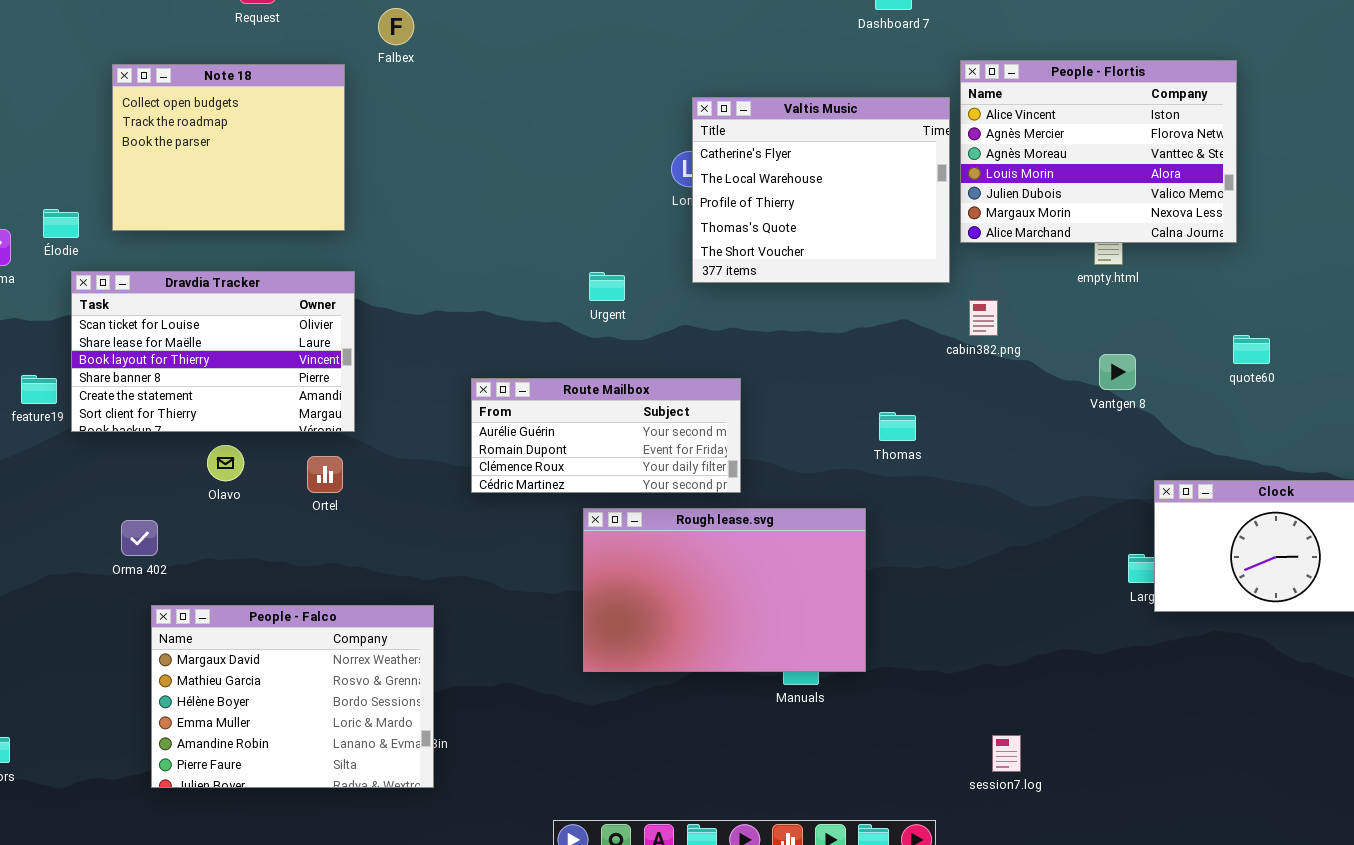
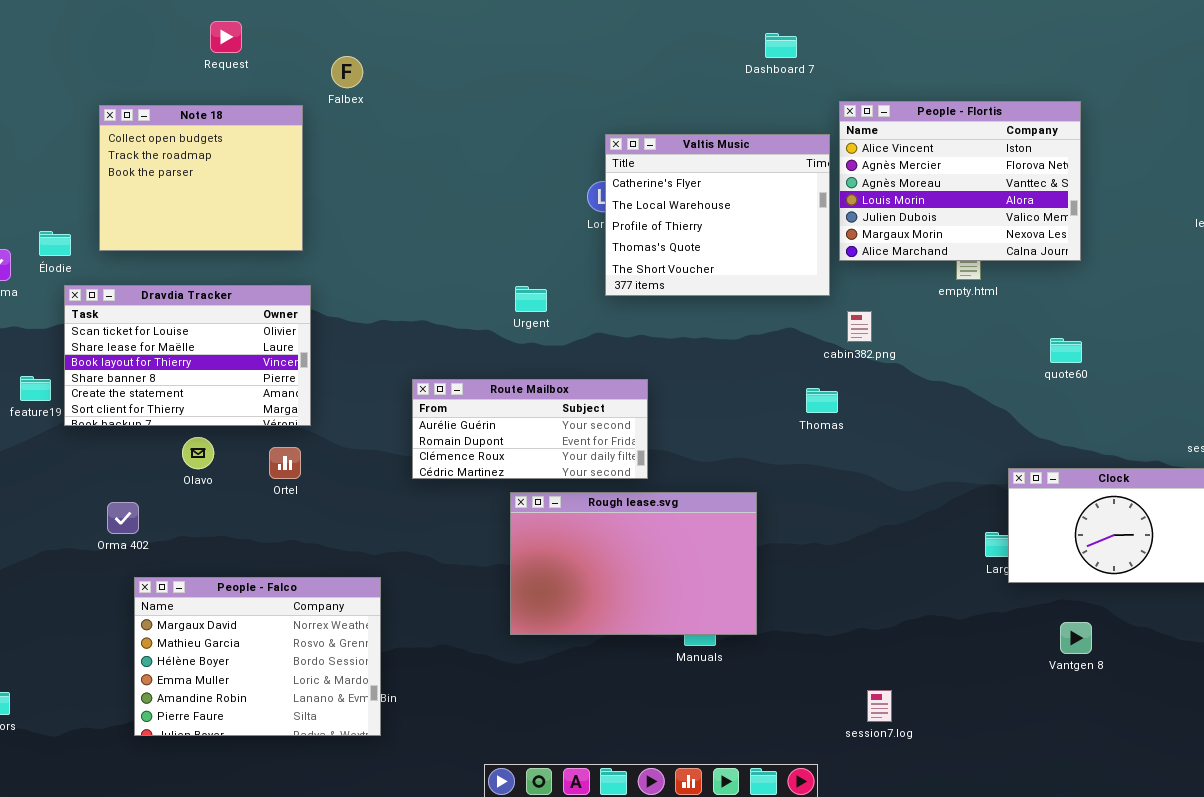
quote60: [1233,335,1270,364] -> [1050,338,1082,363], moved
Vantgen 8: [1099,354,1136,390] -> [1060,622,1092,654], moved
Thomas: [879,412,916,441] -> [806,388,838,413], moved

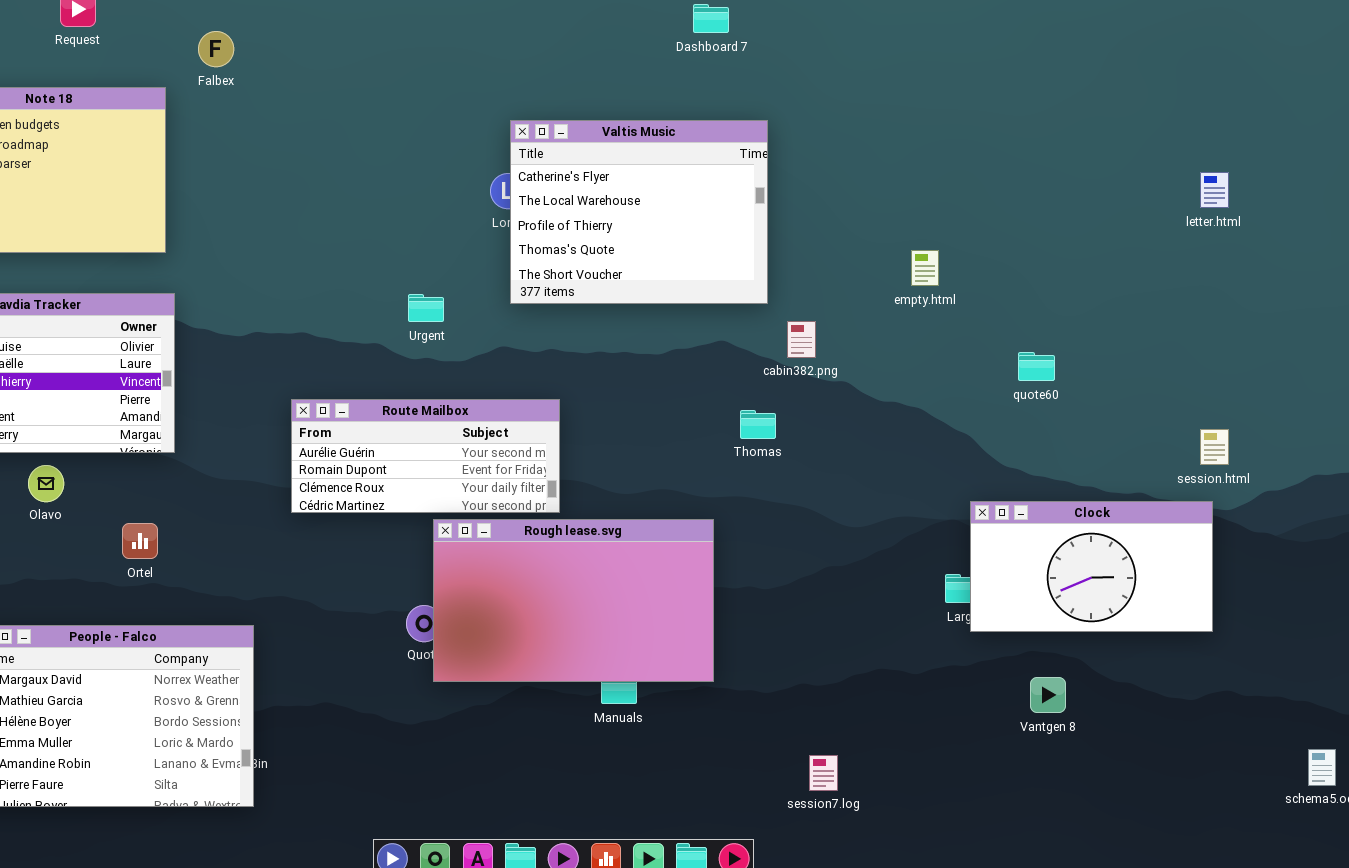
People - Flortis: [839,101,1081,261] -> none, closed
Ortel: [269,447,301,479] -> [122,523,158,559], moved
Rough lease.svg: [510,492,757,635] -> [433,519,714,682], moved

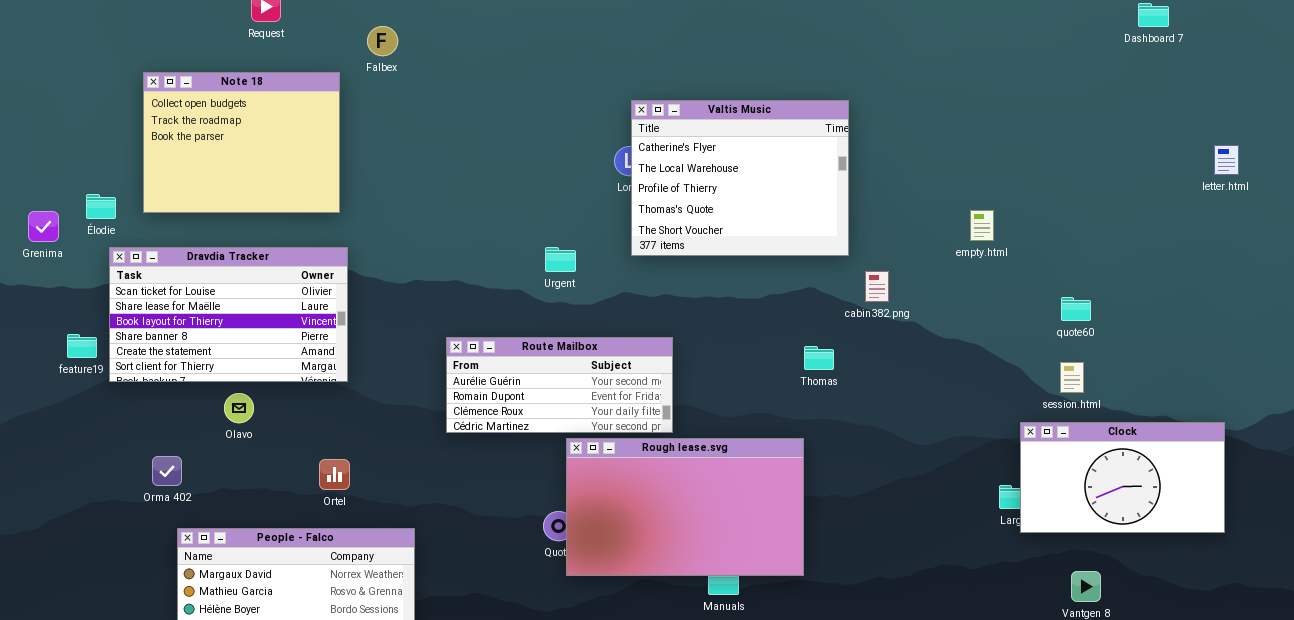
Dashboard 7: [693,4,729,33] -> [1138,3,1169,27], moved
Thomas: [740,410,776,439] -> [804,346,834,370], moved
session.html: [1200,429,1229,465] -> [1060,362,1084,393], moved
Ortel: [122,523,158,559] -> [319,459,350,490], moved

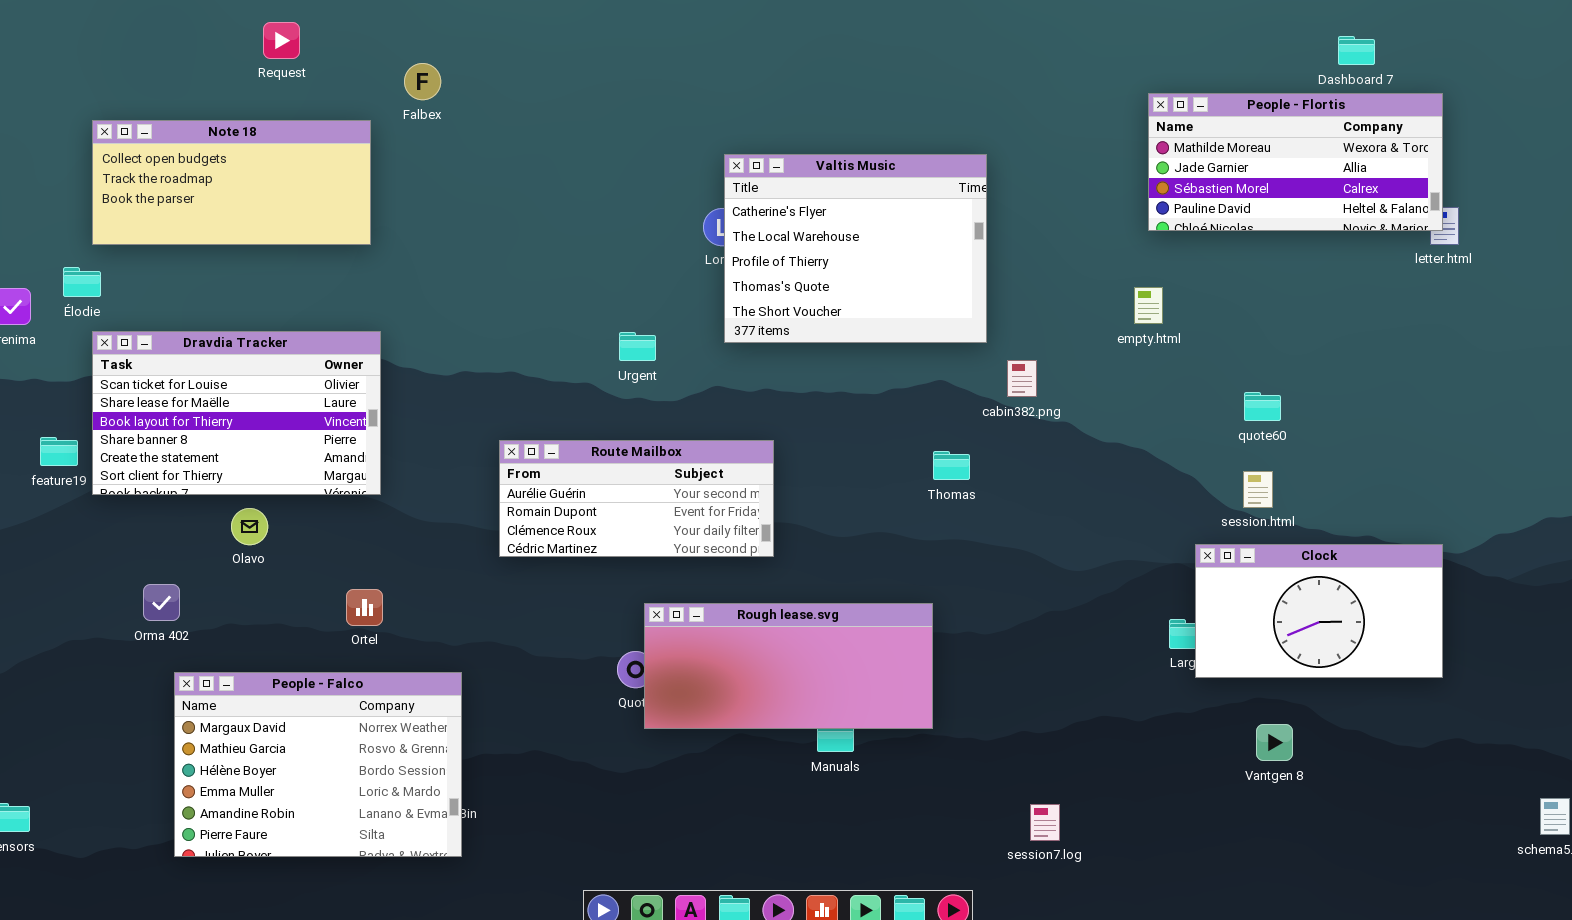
People - Flortis: none -> [1148,93,1443,231], opened
Note 18: [143,72,340,213] -> [92,120,371,245], resized
Rough lease.svg: [566,438,804,576] -> [644,603,933,729], resized

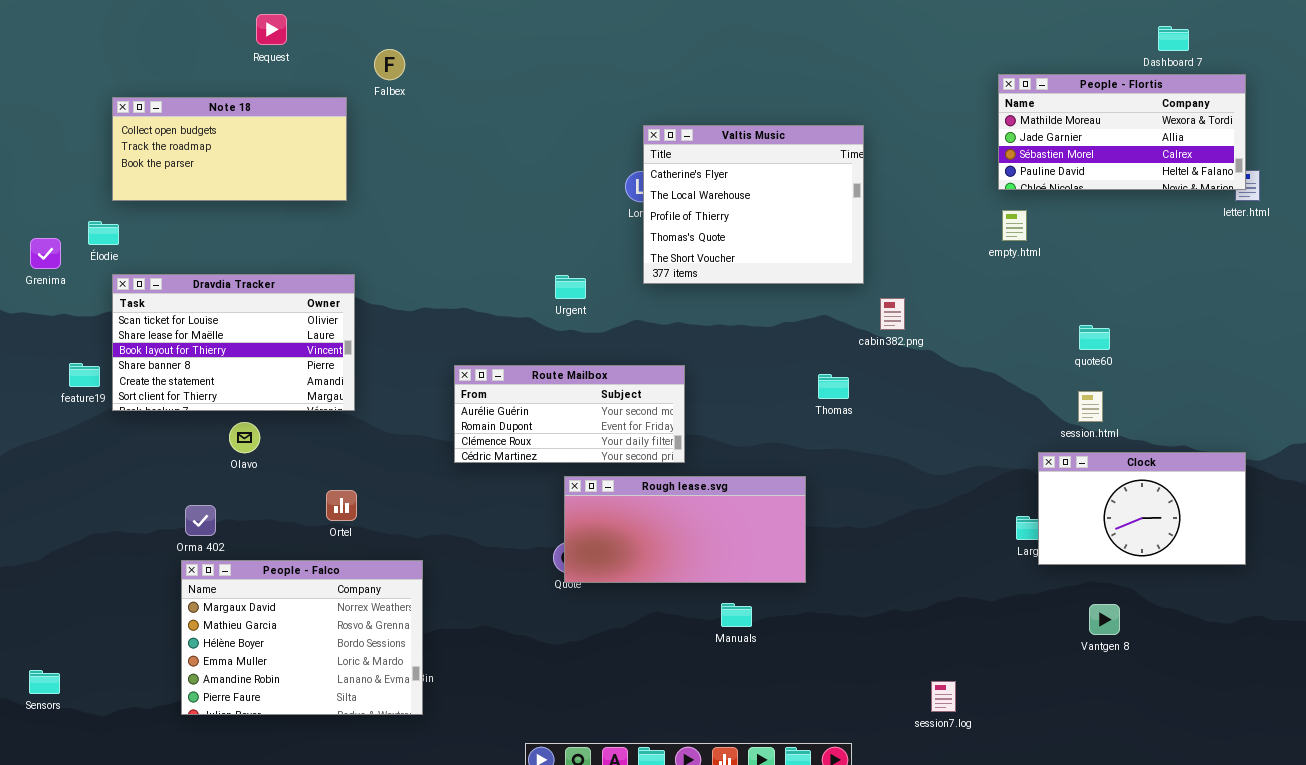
empty.html: [1134,287,1163,324] -> [1002,210,1027,241], moved
Orma 402: [143,584,180,621] -> [185,505,216,536], moved
Rough lease.svg: [644,603,933,729] -> [564,476,806,583], moved
session7.log: [1030,804,1060,841] -> [931,681,956,712], moved

